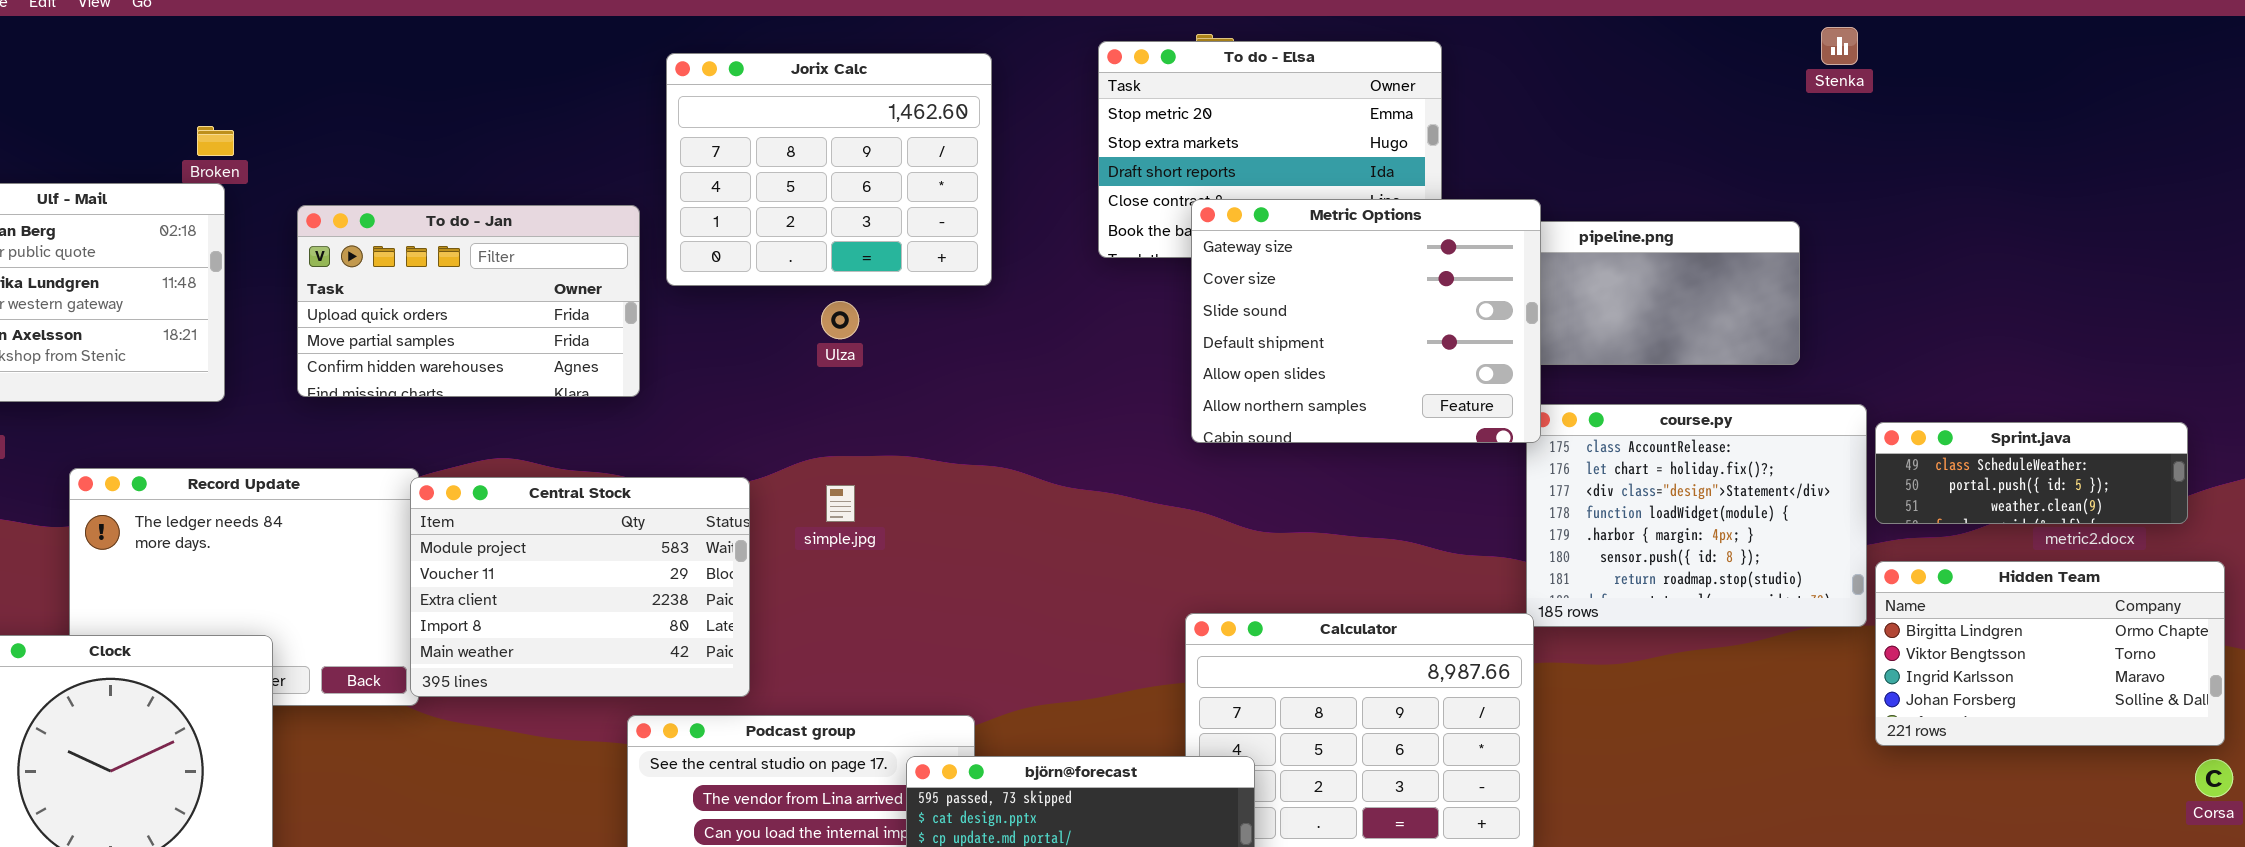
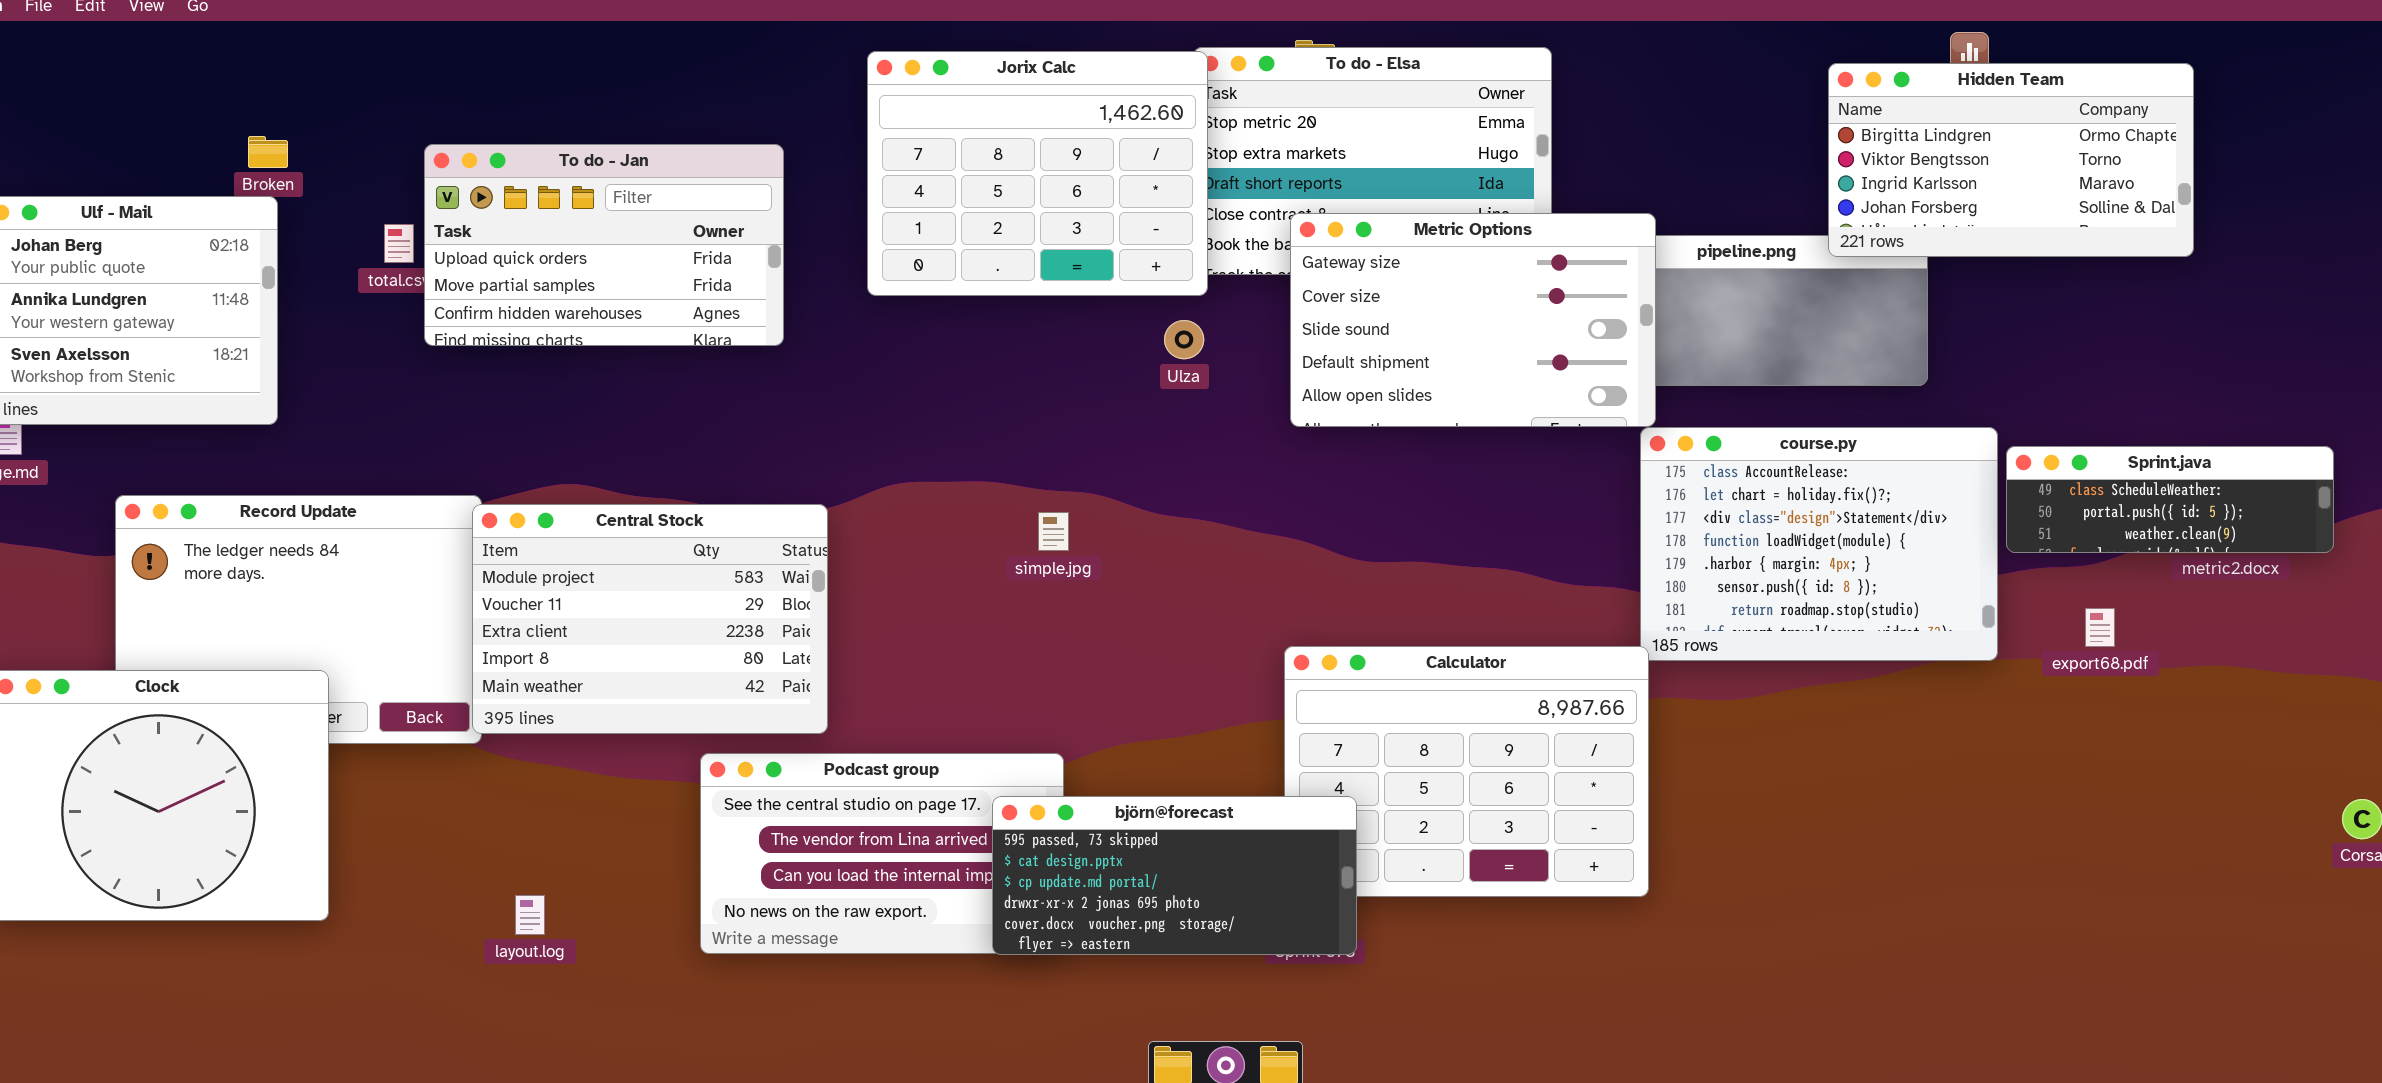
Jorix Calc: [666,53,992,286] -> [867,51,1208,296], moved
Metric Options: [1191,199,1541,443] -> [1290,213,1656,427], resized
To do - Jan: [297,205,640,397] -> [424,144,784,346], moved
Ulza: [821,301,859,339] -> [1164,320,1204,359], moved
simple.jpg: [826,485,855,522] -> [1038,512,1069,551], moved
Hidden Team: [1875,561,2225,746] -> [1828,63,2194,257], moved

